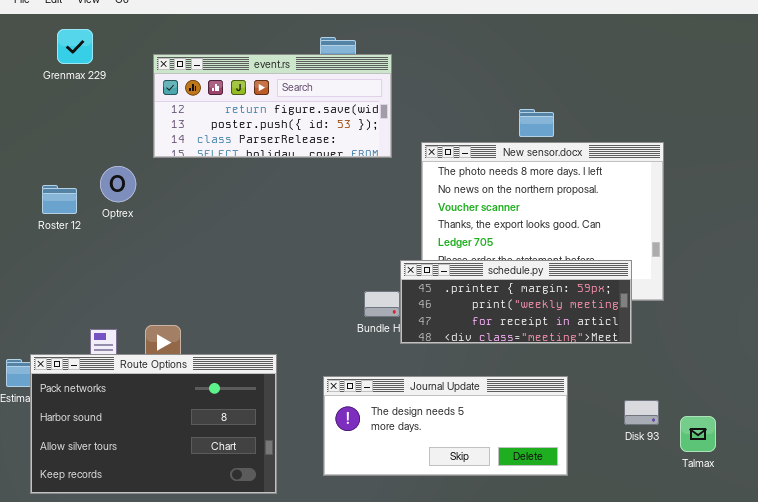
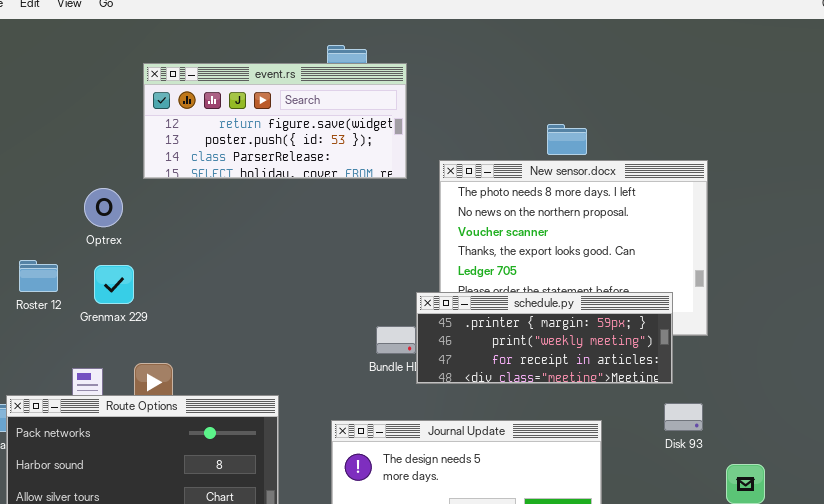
Grenmax 229: [57,29,93,64] -> [94,265,134,304], moved
Roster 12: [42,185,77,214] -> [19,260,58,292], moved
Disk 93: [624,400,659,425] -> [664,403,703,431], moved

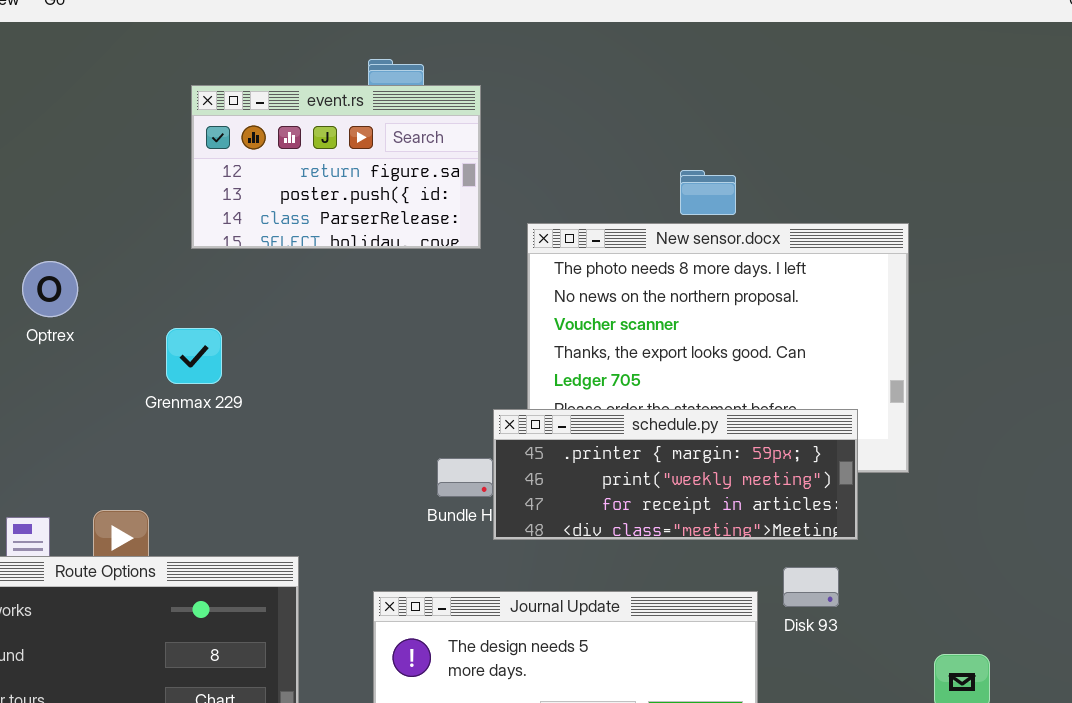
event.rs: [143,63,407,179] -> [191,85,481,249], resized
Grenmax 229: [94,265,134,304] -> [166,328,222,384], moved
Disk 93: [664,403,703,431] -> [783,567,839,607], moved

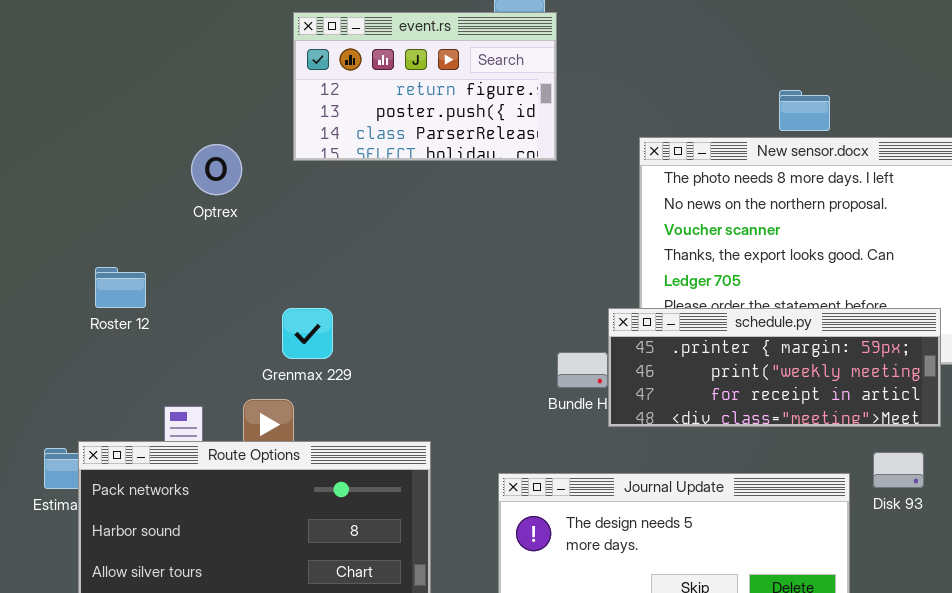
event.rs: [191,85,481,249] -> [293,12,557,161], moved
Optrex: [22,261,78,317] -> [191,144,242,195], moved
Grenmax 229: [166,328,222,384] -> [282,308,333,359], moved

